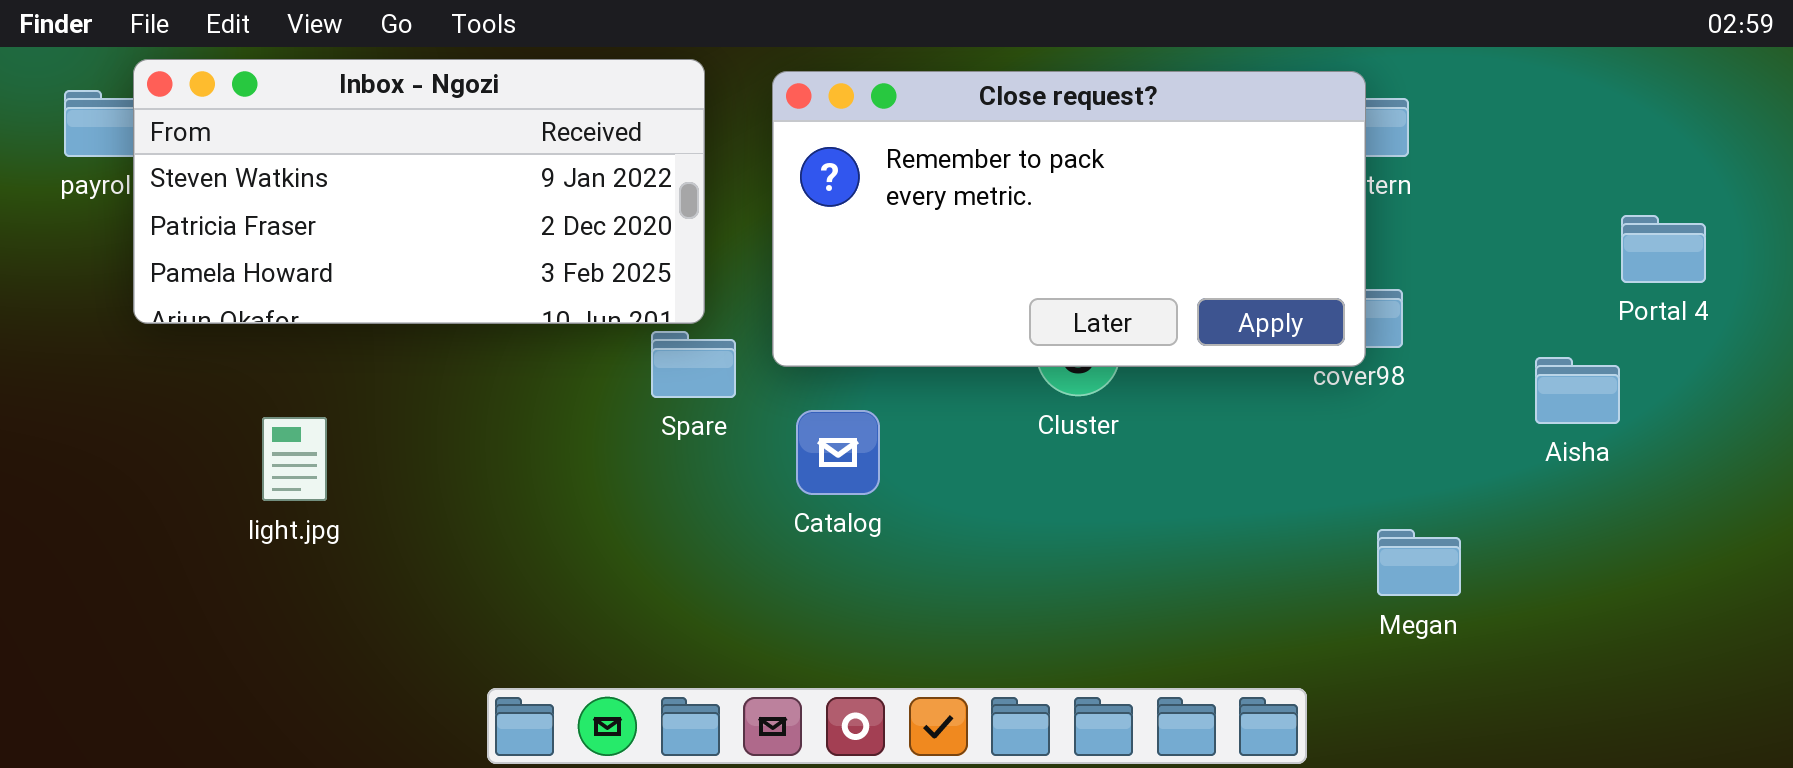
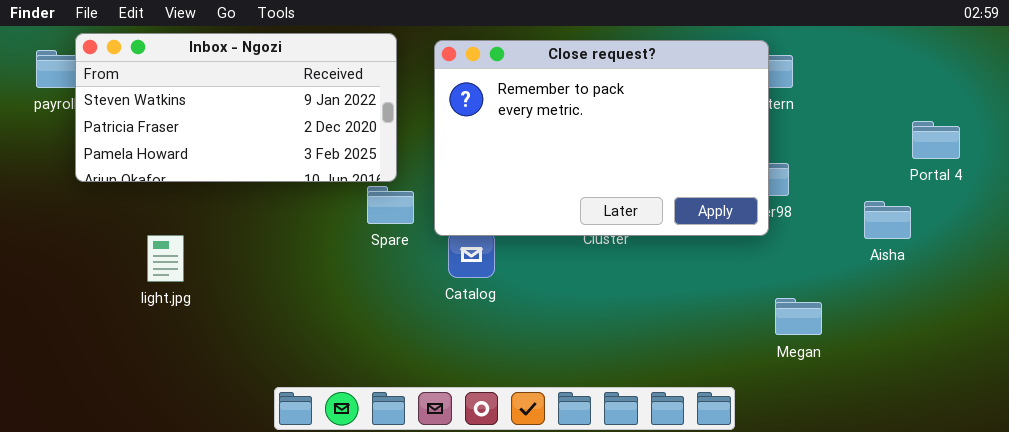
Close request?: [772,71,1366,367] -> [434,40,769,236], resized

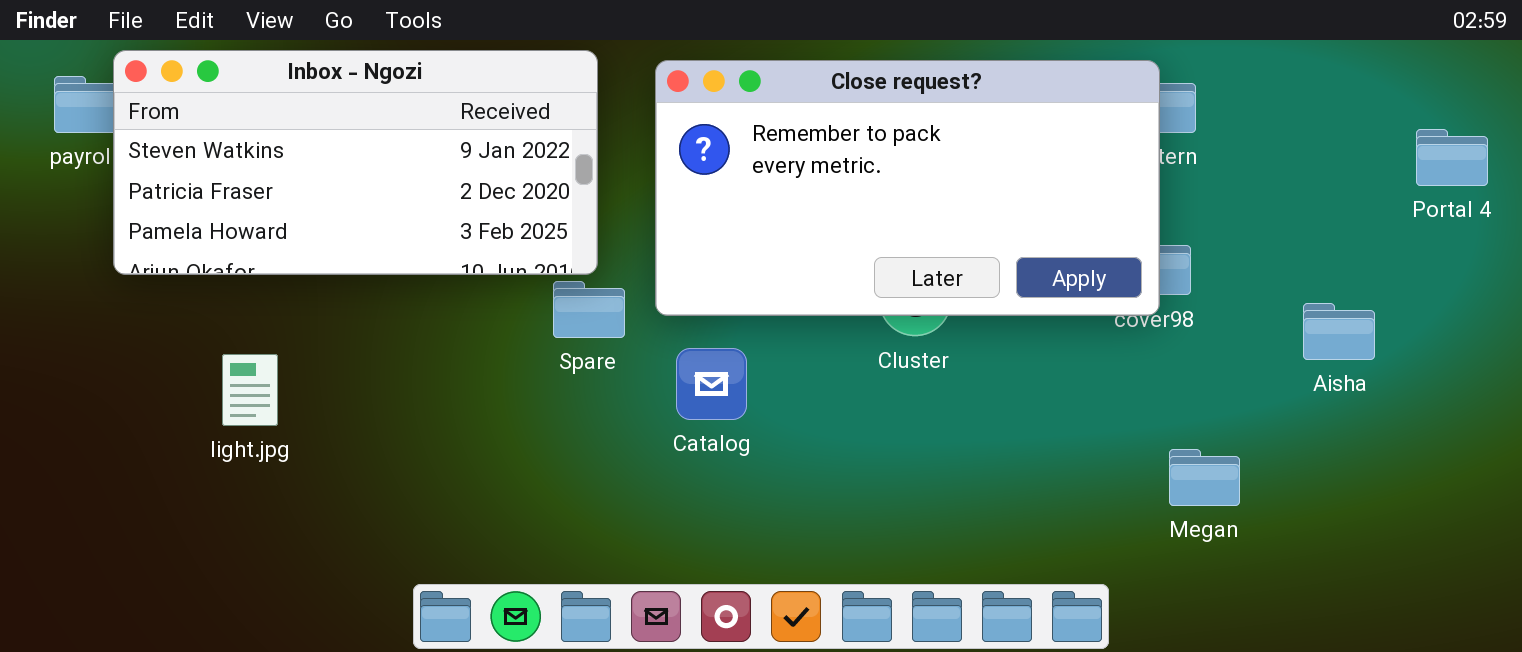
Close request?: [434,40,769,236] -> [655,60,1160,316], resized
Portal 4: [912,121,960,159] -> [1416,129,1488,186], moved

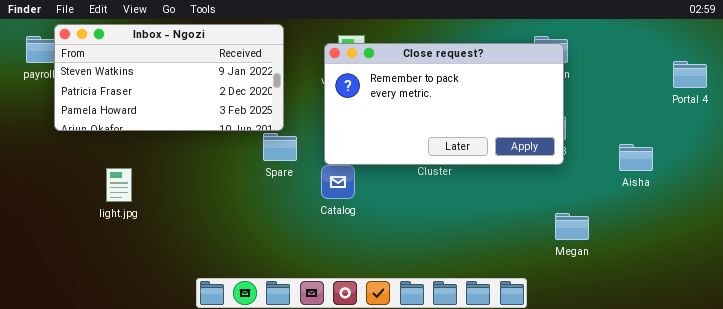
Close request?: [655,60,1160,316] -> [324,43,564,165], moved

